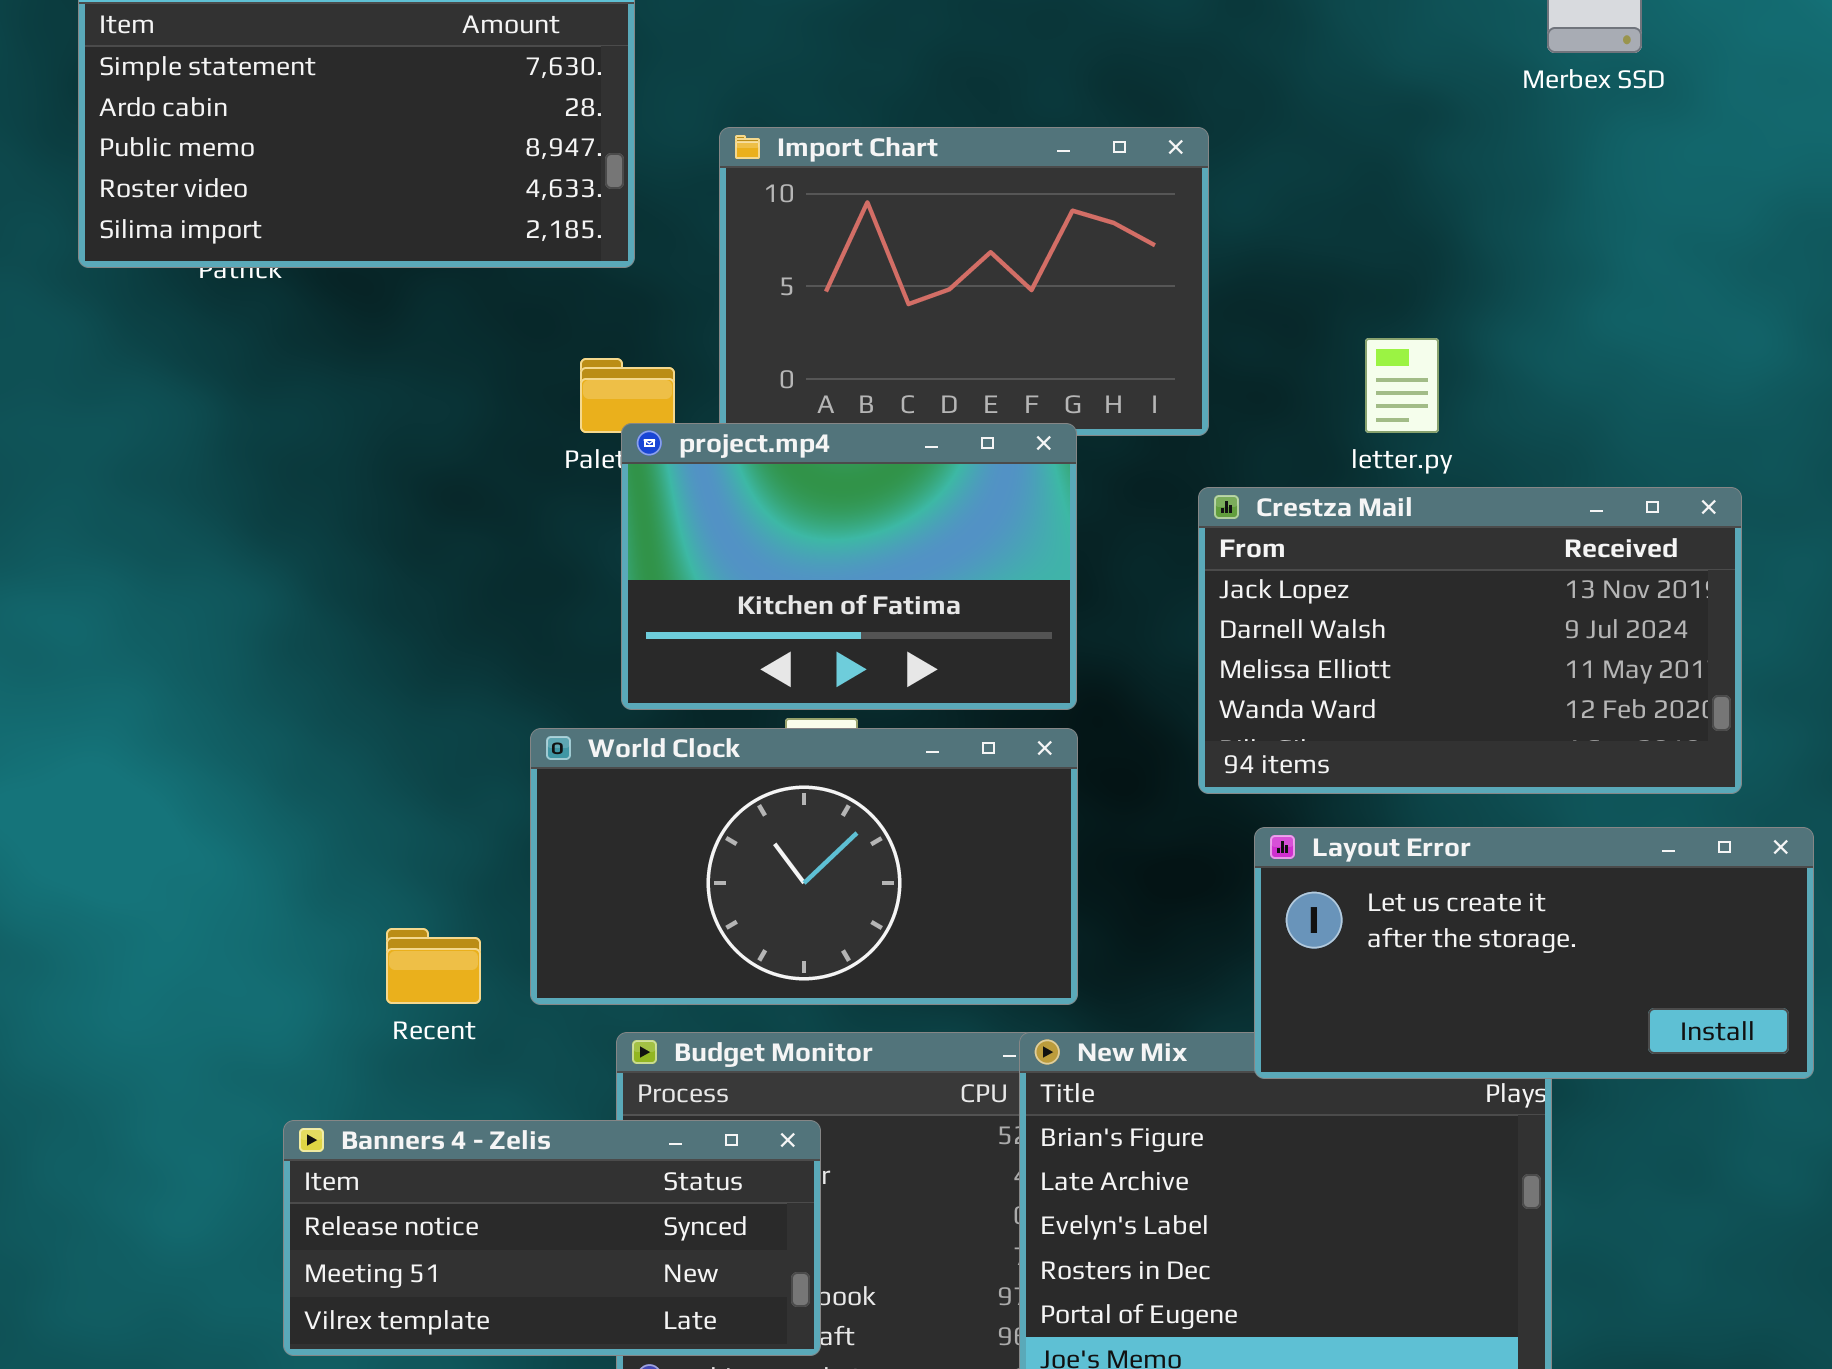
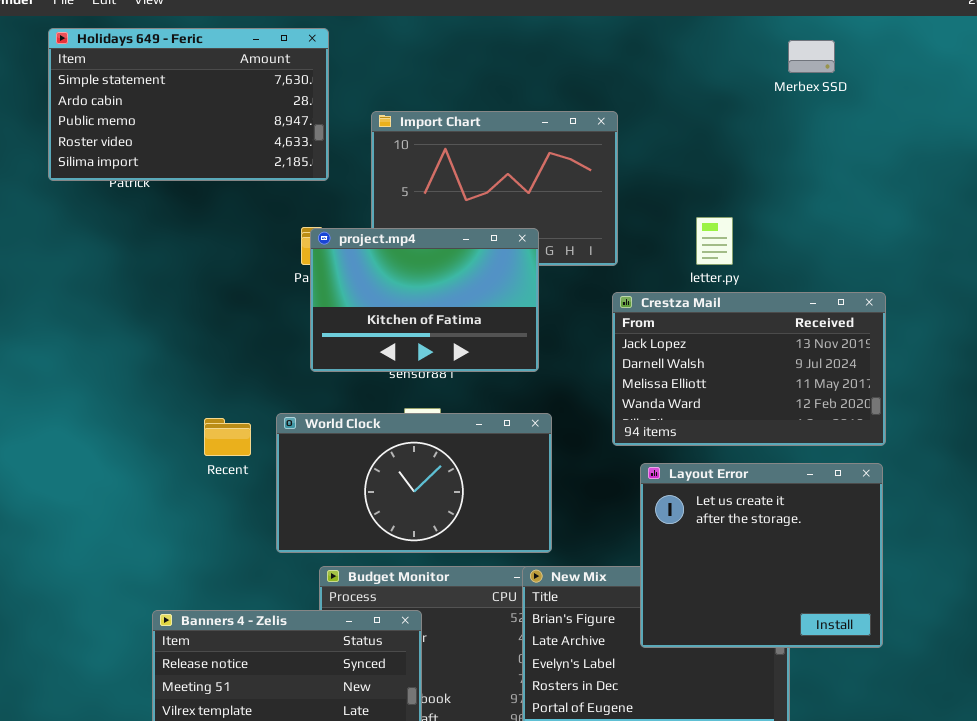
project.mp4: [621,423,1077,710] -> [310,228,539,372], moved
Layout Error: [1254,827,1814,1079] -> [640,463,883,648], resized
Recent: [386,928,481,1004] -> [204,418,251,456], moved

